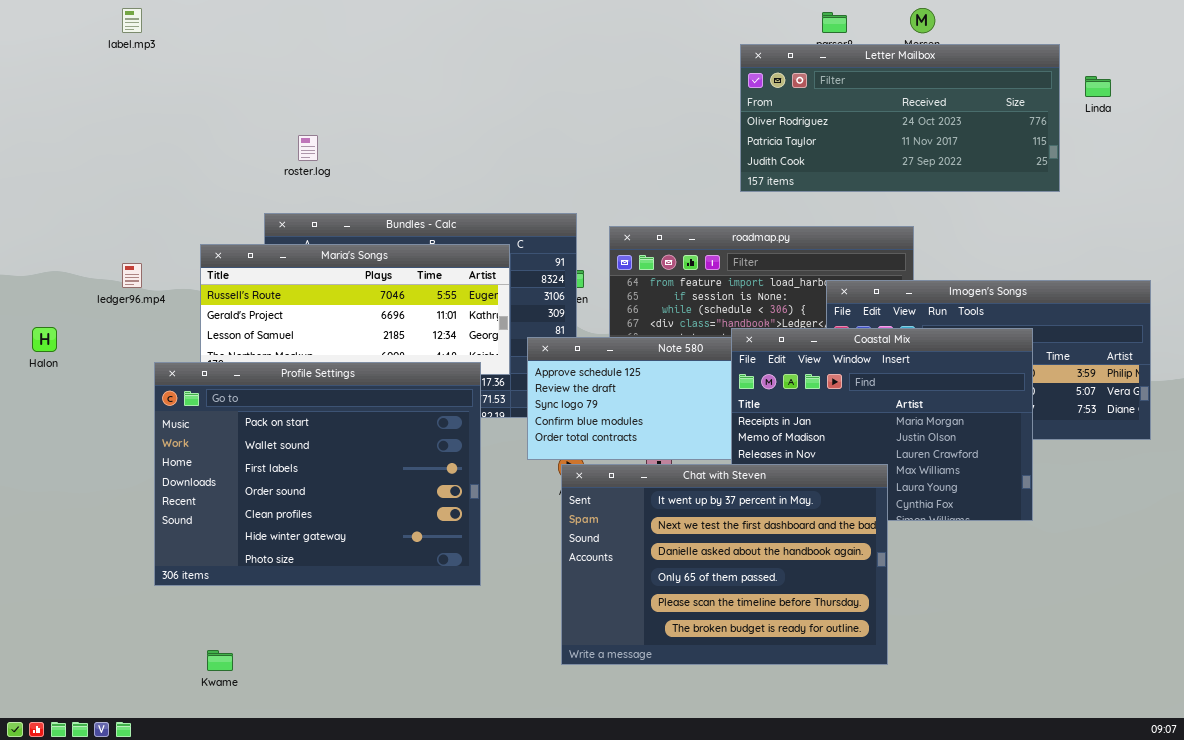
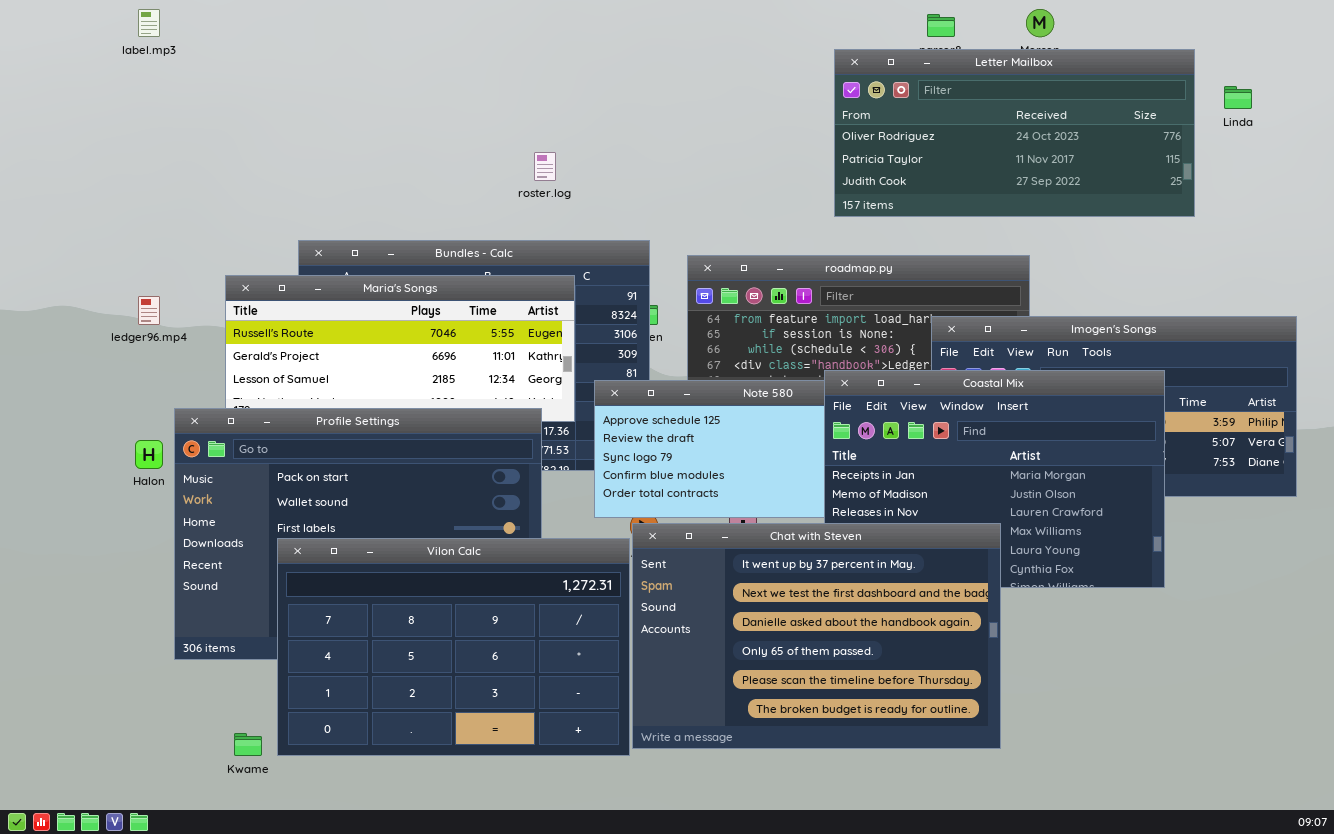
roster.log: [298,135,318,161] -> [534,152,556,181], moved
Halon: [32,327,57,352] -> [135,440,163,469], moved
Vilon Calc: none -> [277,538,630,756], opened

